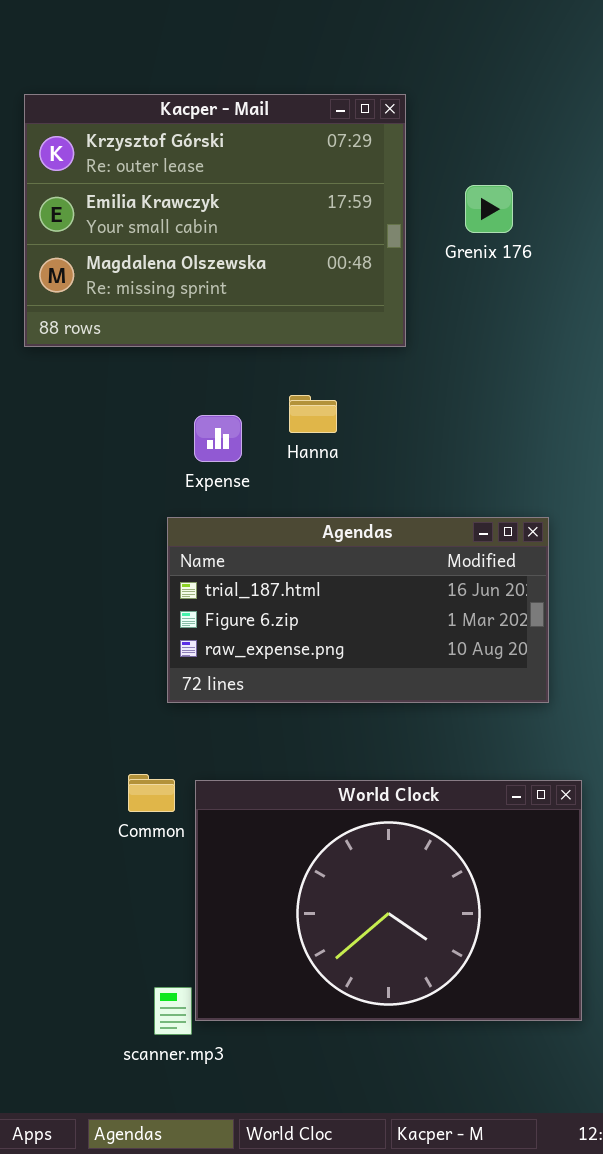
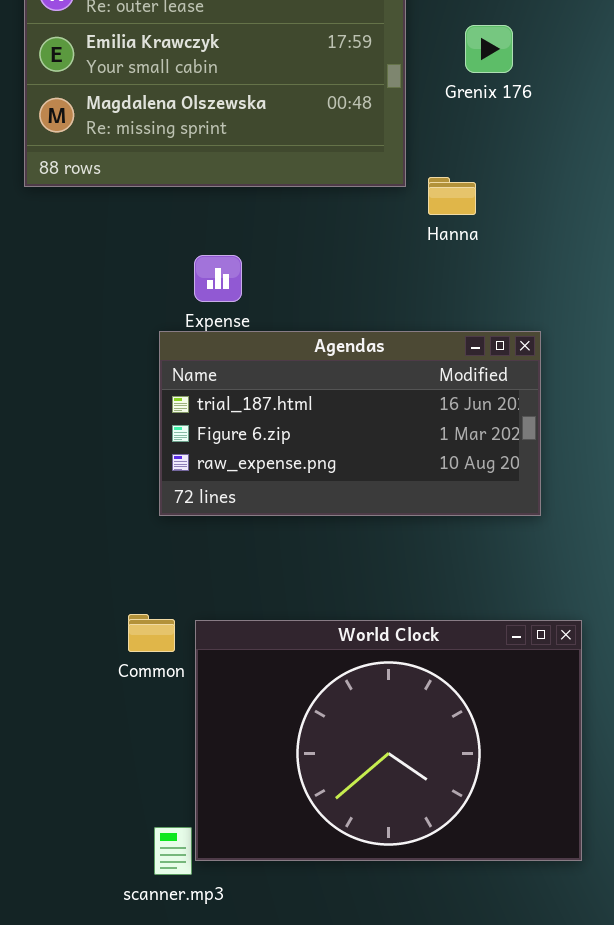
Hanna: [289,395,337,433] -> [428,177,476,215], moved
Agendas: [167,517,549,703] -> [159,331,541,516], moved

